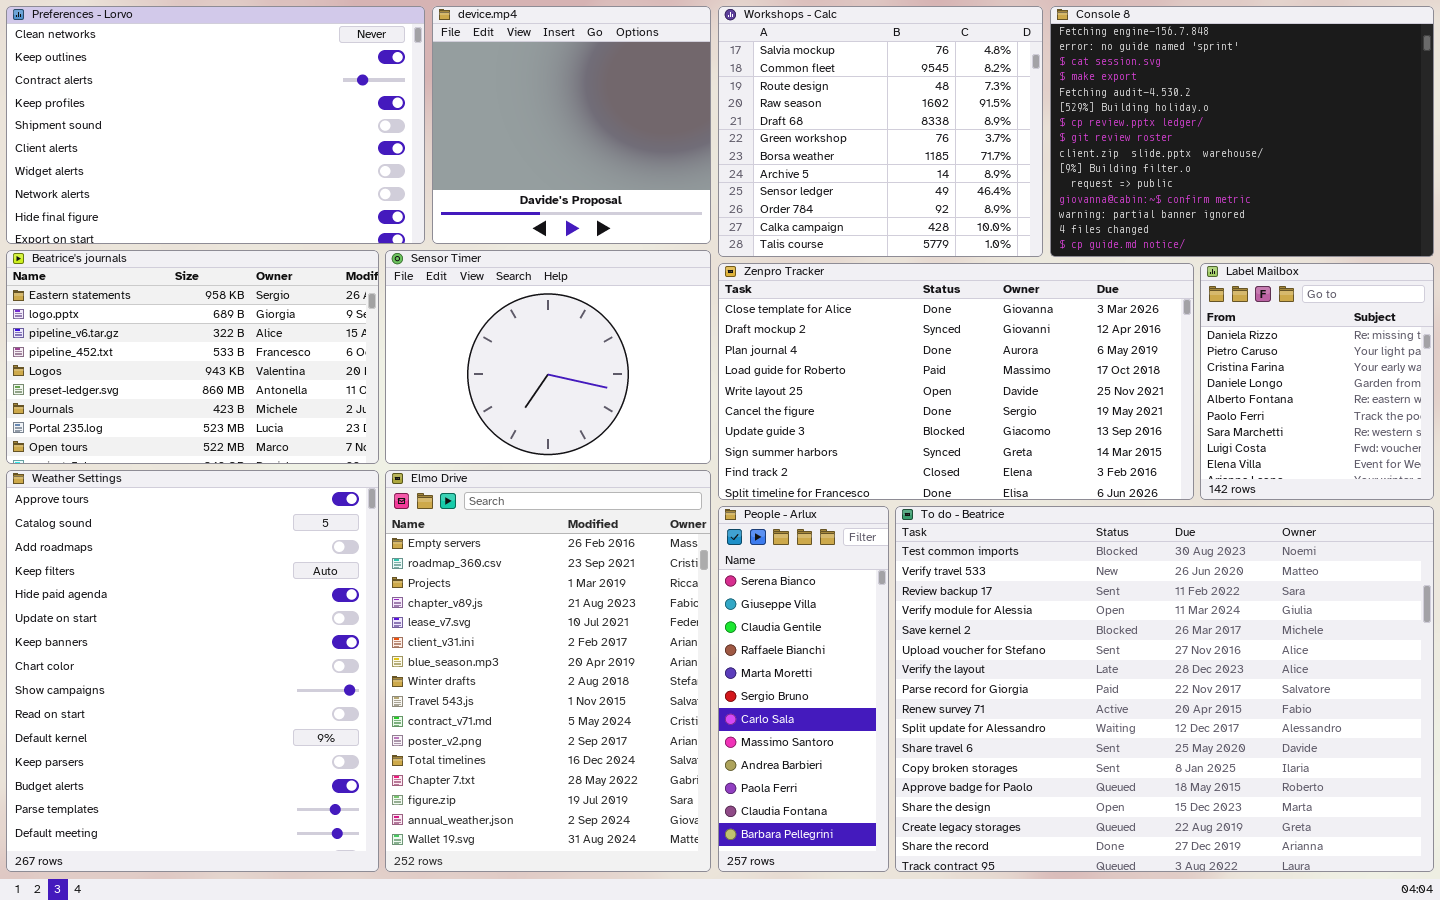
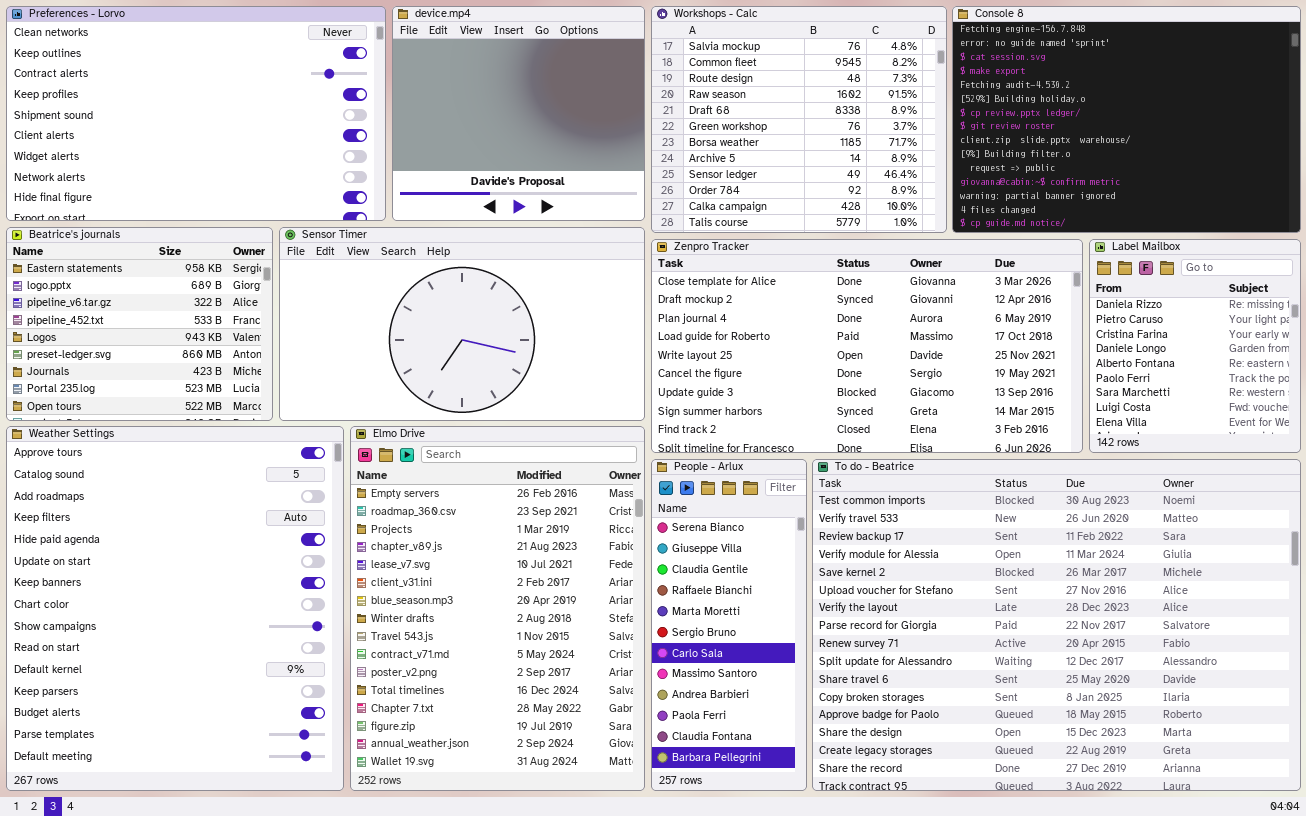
Beatrice's journals: [6,250,379,464] -> [6,227,273,421], resized
Sensor Timer: [385,250,711,464] -> [279,227,645,421], resized

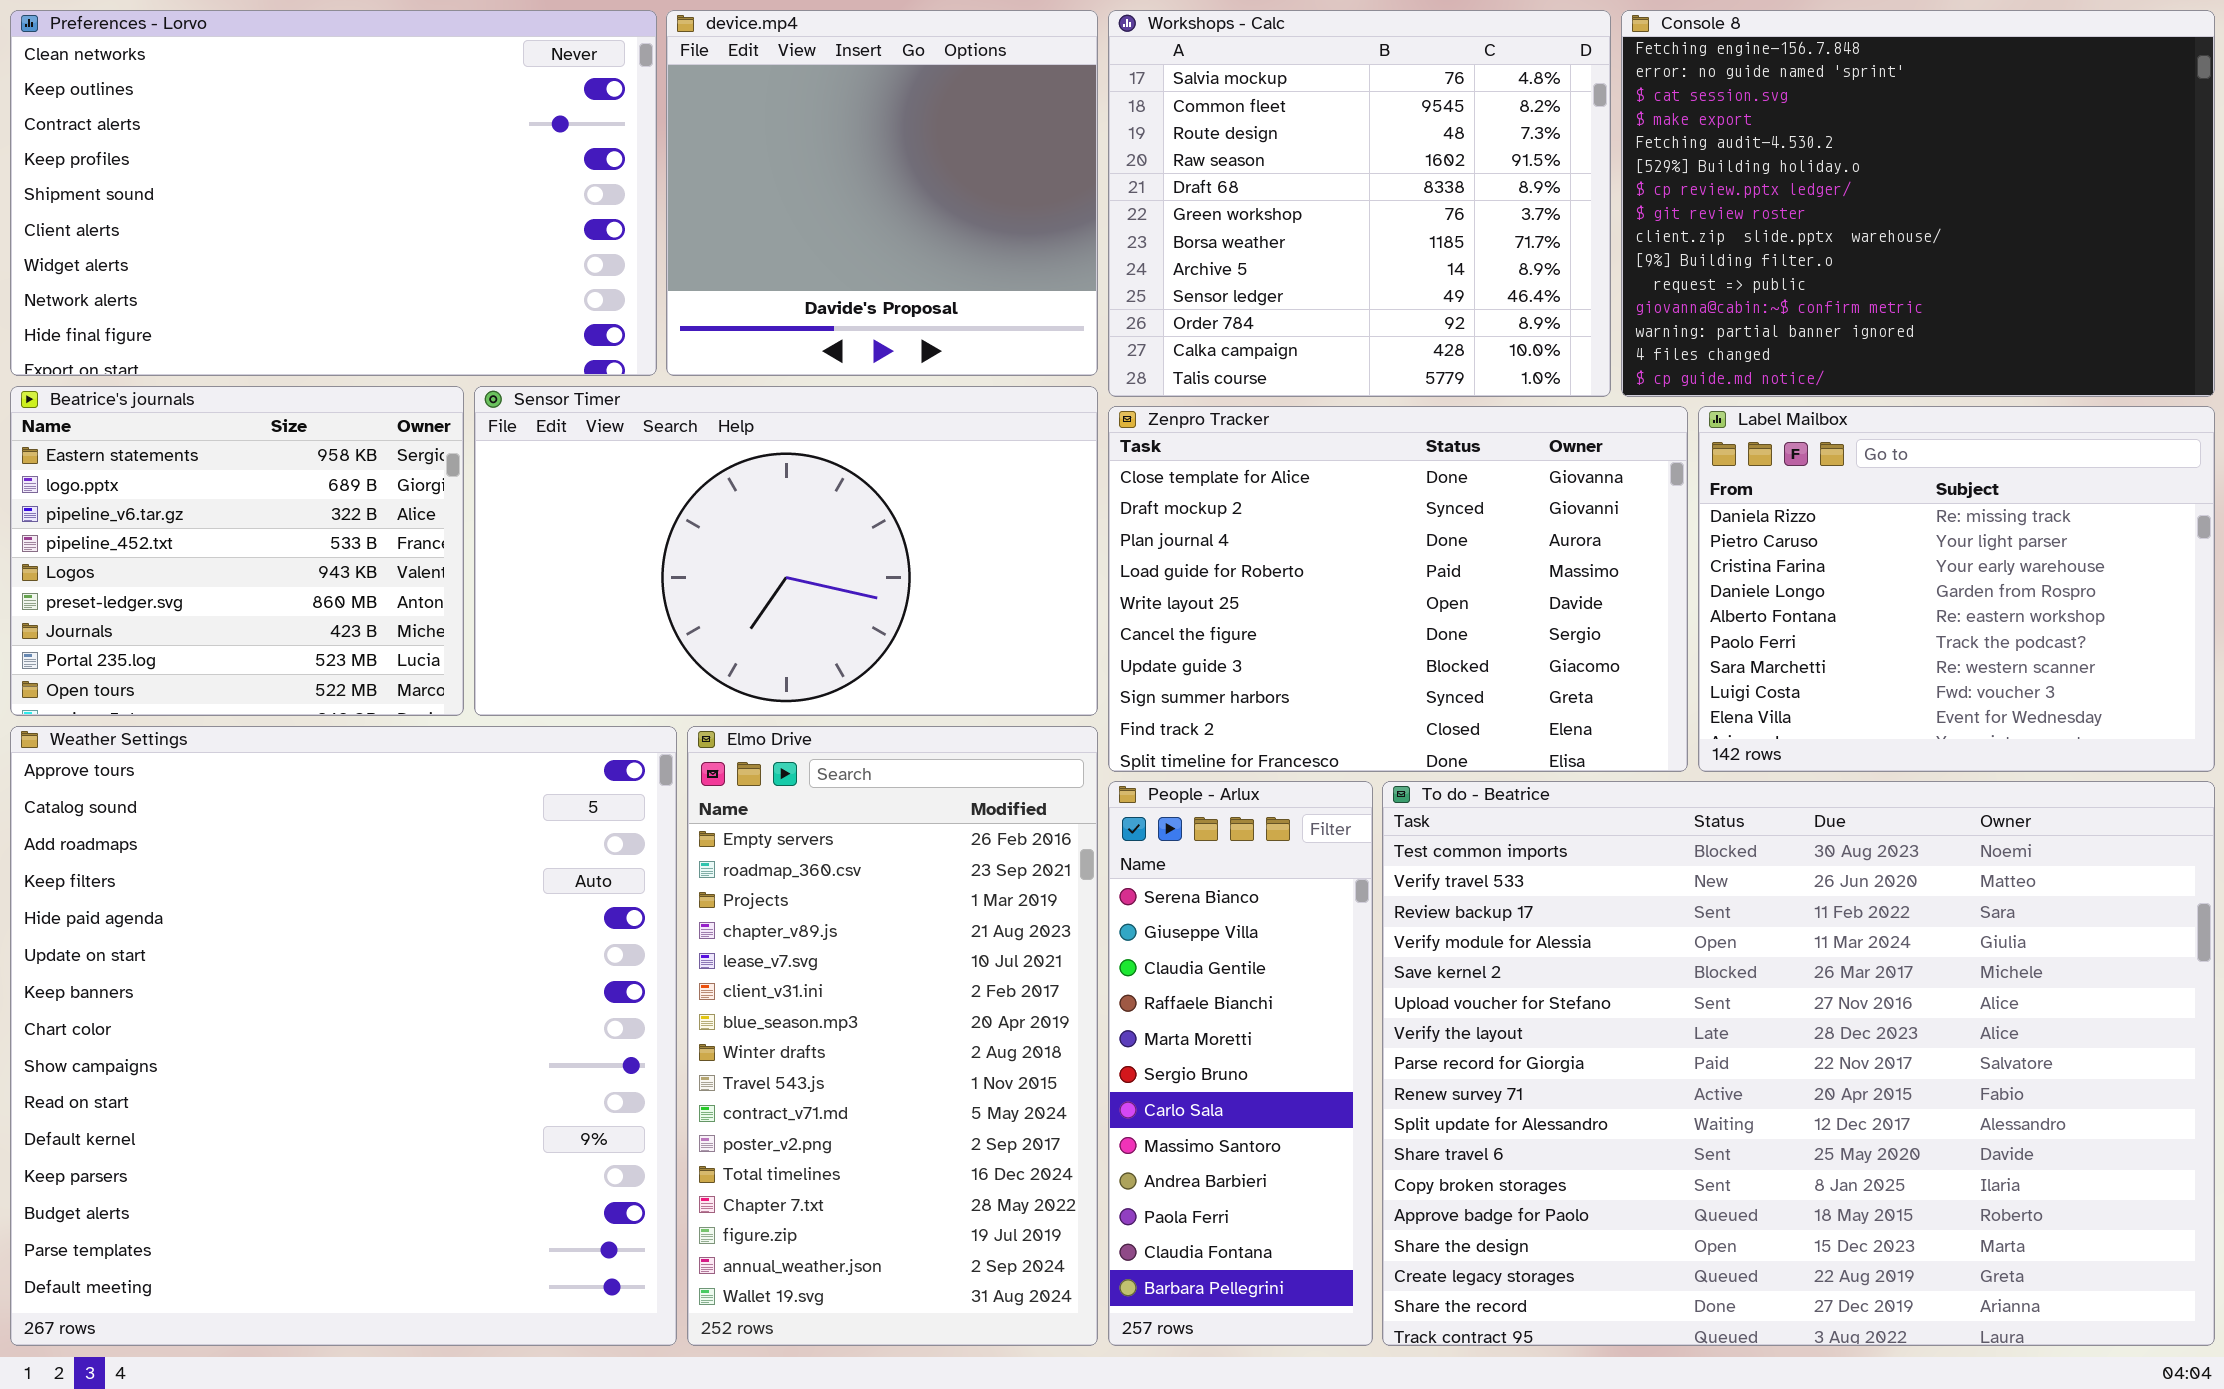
Zenpro Tracker: [651,239,1083,453] -> [1108,406,1688,772], resized
Label Mailbox: [1089,239,1301,453] -> [1698,406,2215,772], resized
Weather Settings: [6,426,344,791] -> [10,726,677,1346], resized
Elmo Drive: [350,426,645,791] -> [687,726,1098,1346], resized

